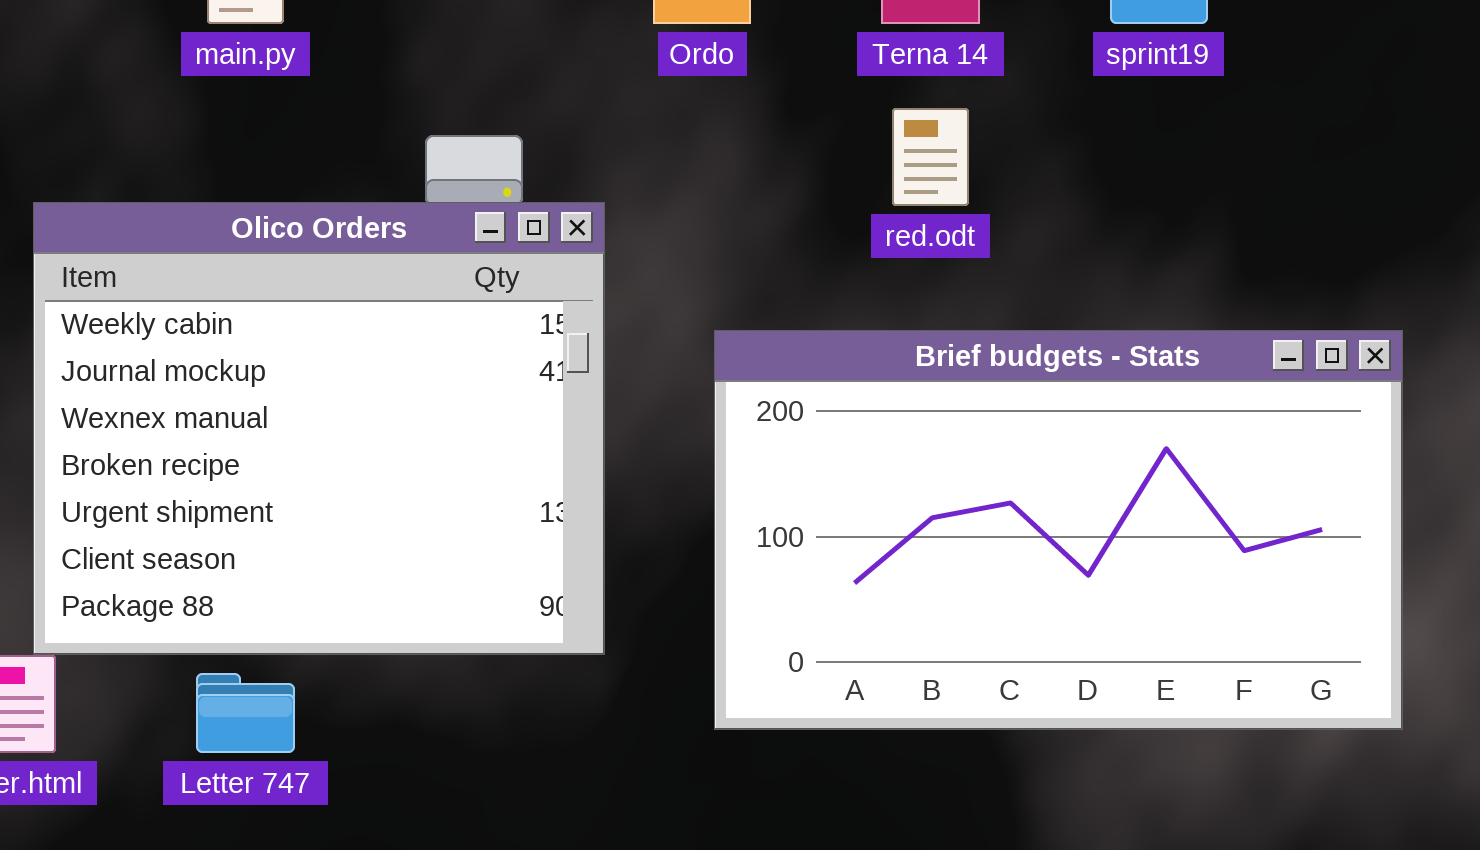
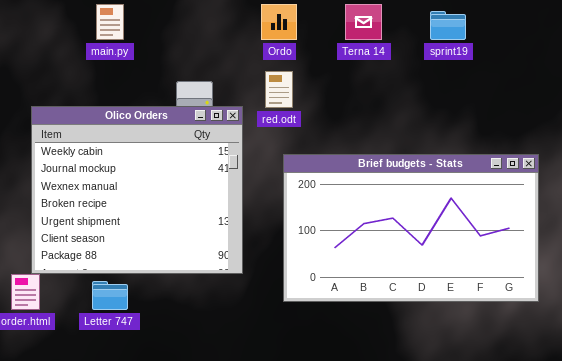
red.odt: [892,108,969,206] -> [265,71,293,108], moved

